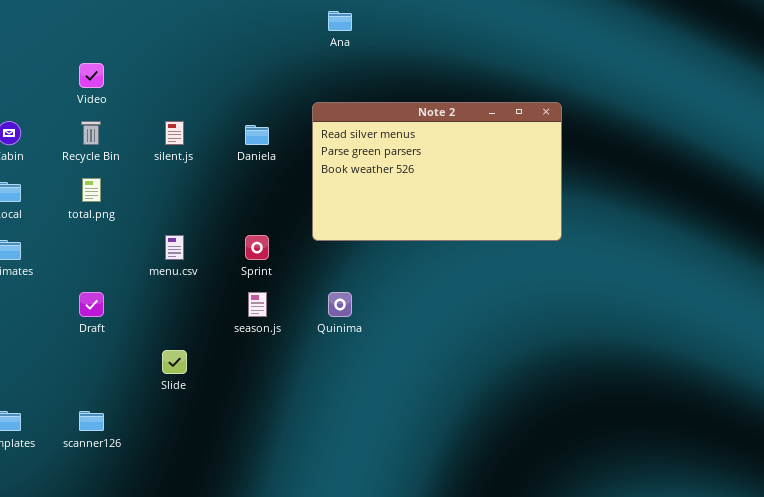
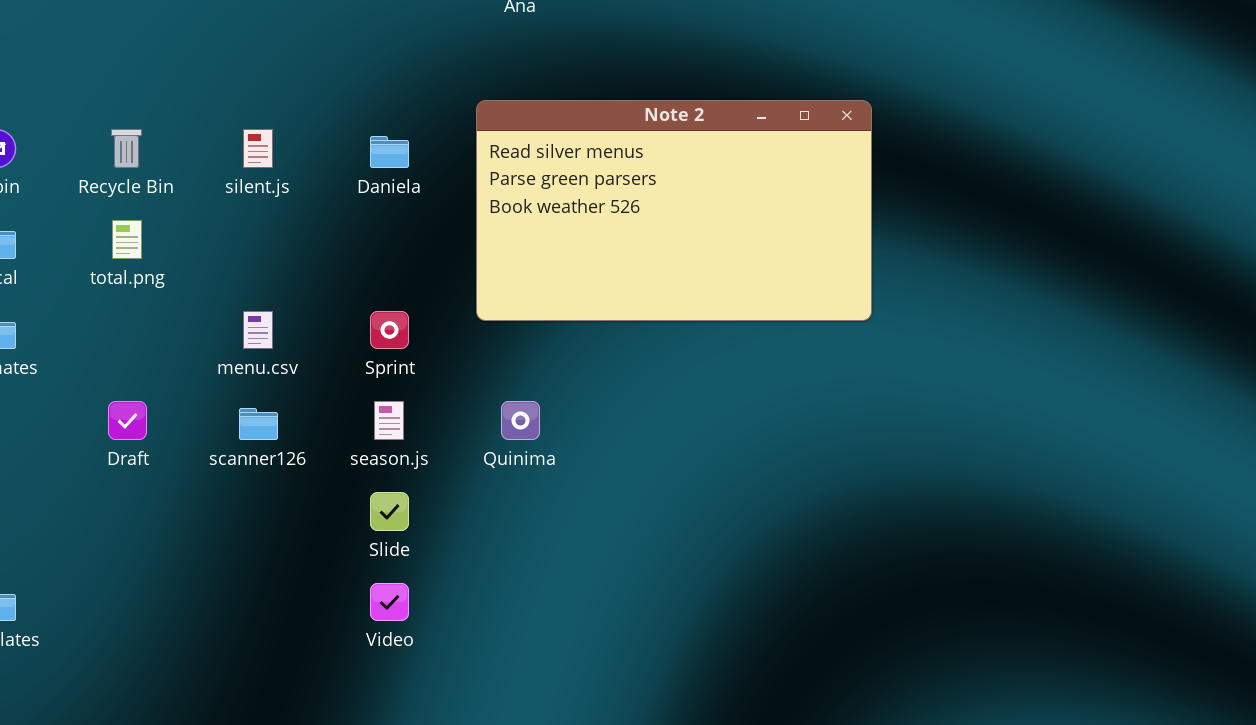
Video: [79,63,104,88] -> [370,583,409,621], moved
Slide: [162,350,187,374] -> [370,492,409,531], moved
scanner126: [79,411,104,431] -> [239,408,278,440], moved

